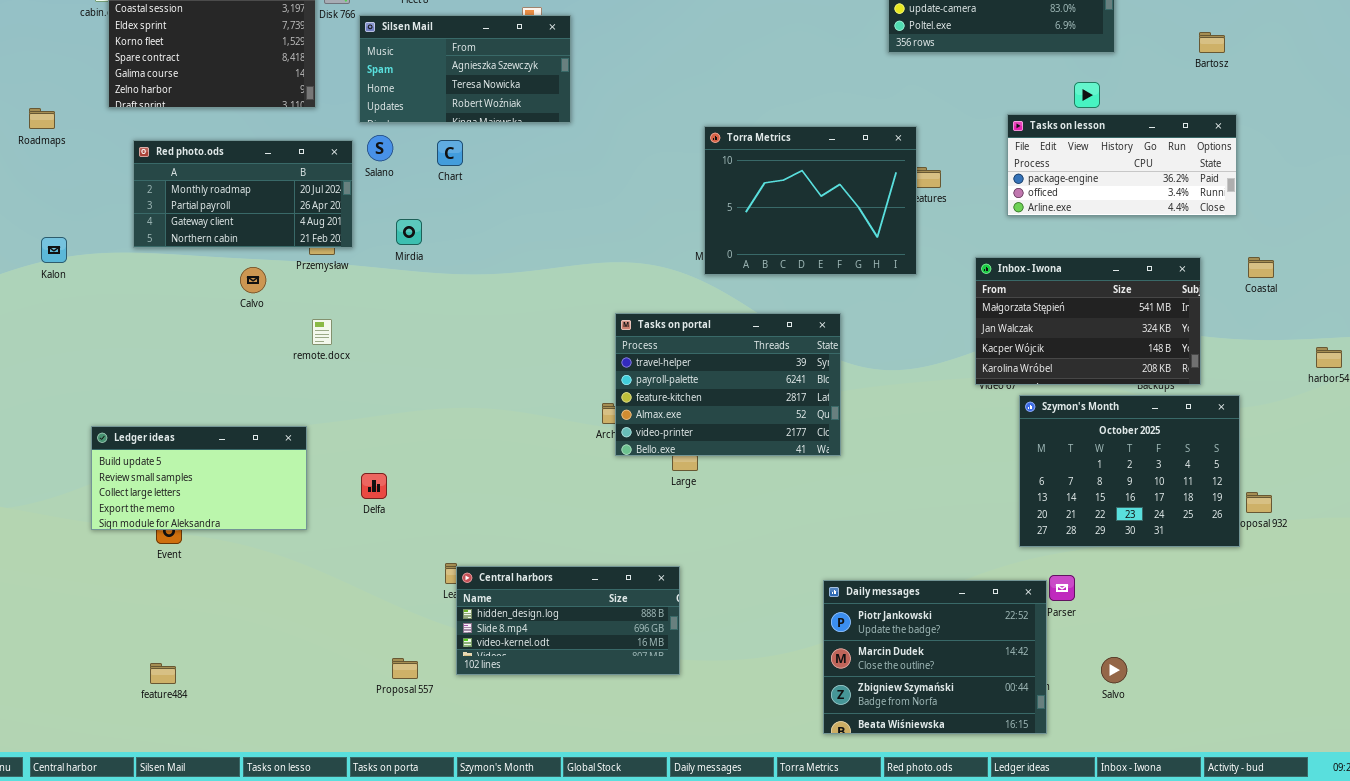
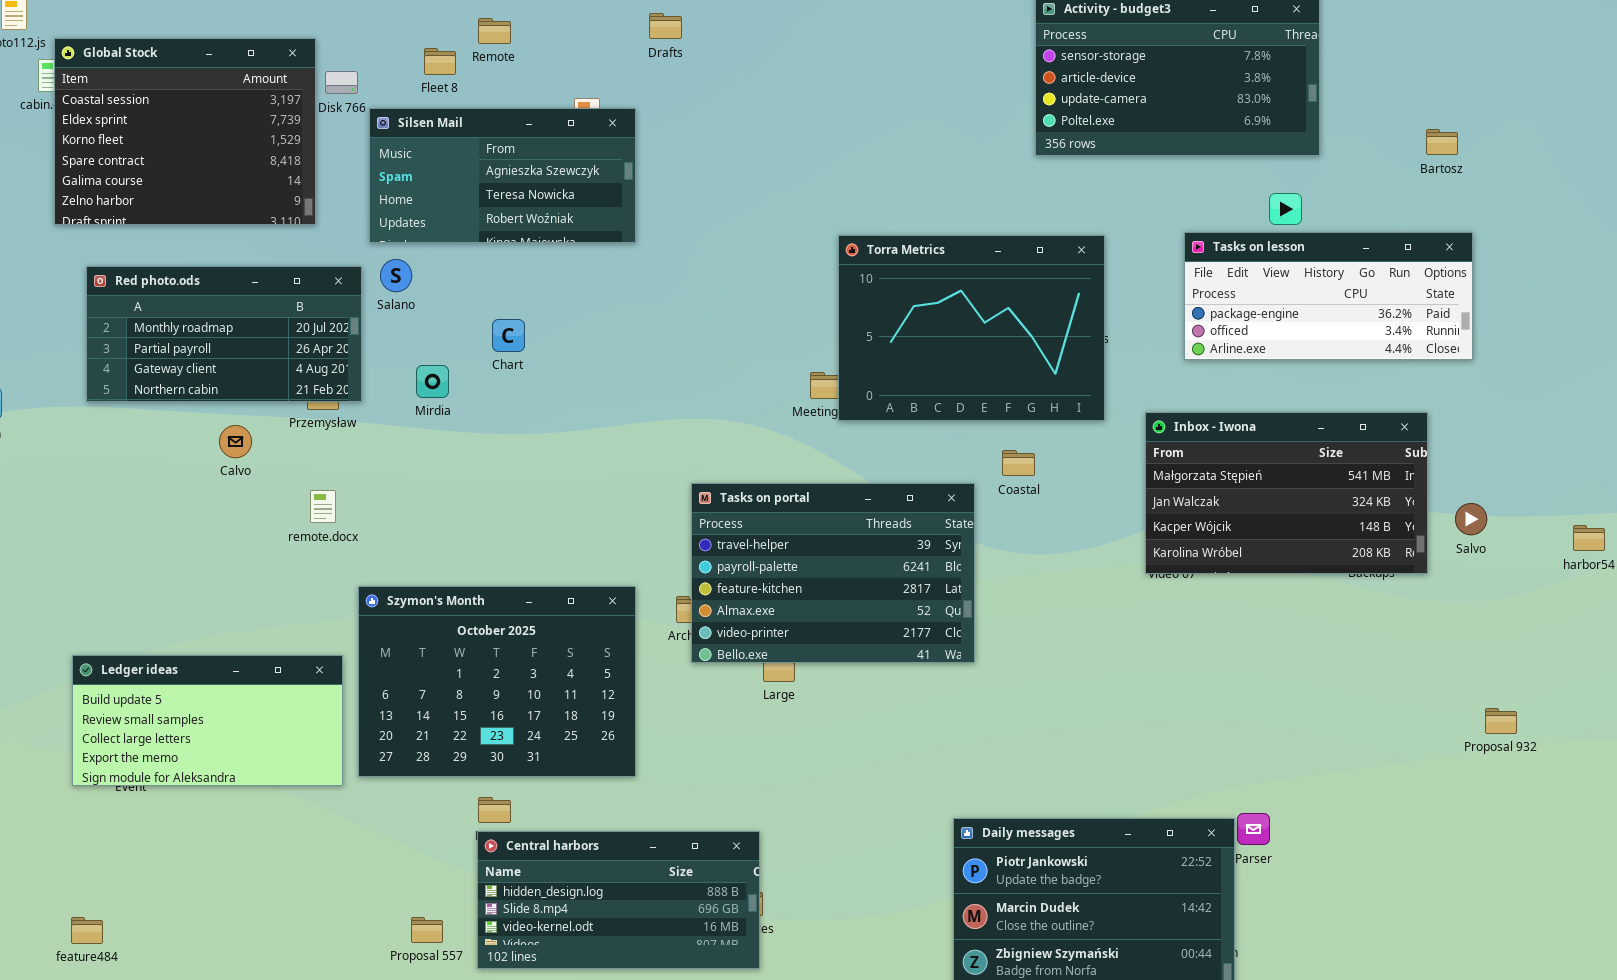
Torra Metrics: [704,126,917,275] -> [838,235,1105,421], moved
Chart: [437,140,463,166] -> [492,319,525,352], moved
Coastal: [1248,257,1274,278] -> [1002,450,1035,476], moved
Szymon's Month: [1019,395,1240,547] -> [358,586,636,777], moved
Ledger ideas: [91,426,307,530] -> [72,655,343,786], moved
Central harbors: [456,566,680,675] -> [477,831,760,969], moved
Salvo: [1101,657,1127,683] -> [1455,503,1487,535], moved
feature484: [150,663,176,684] -> [71,917,103,944], moved

